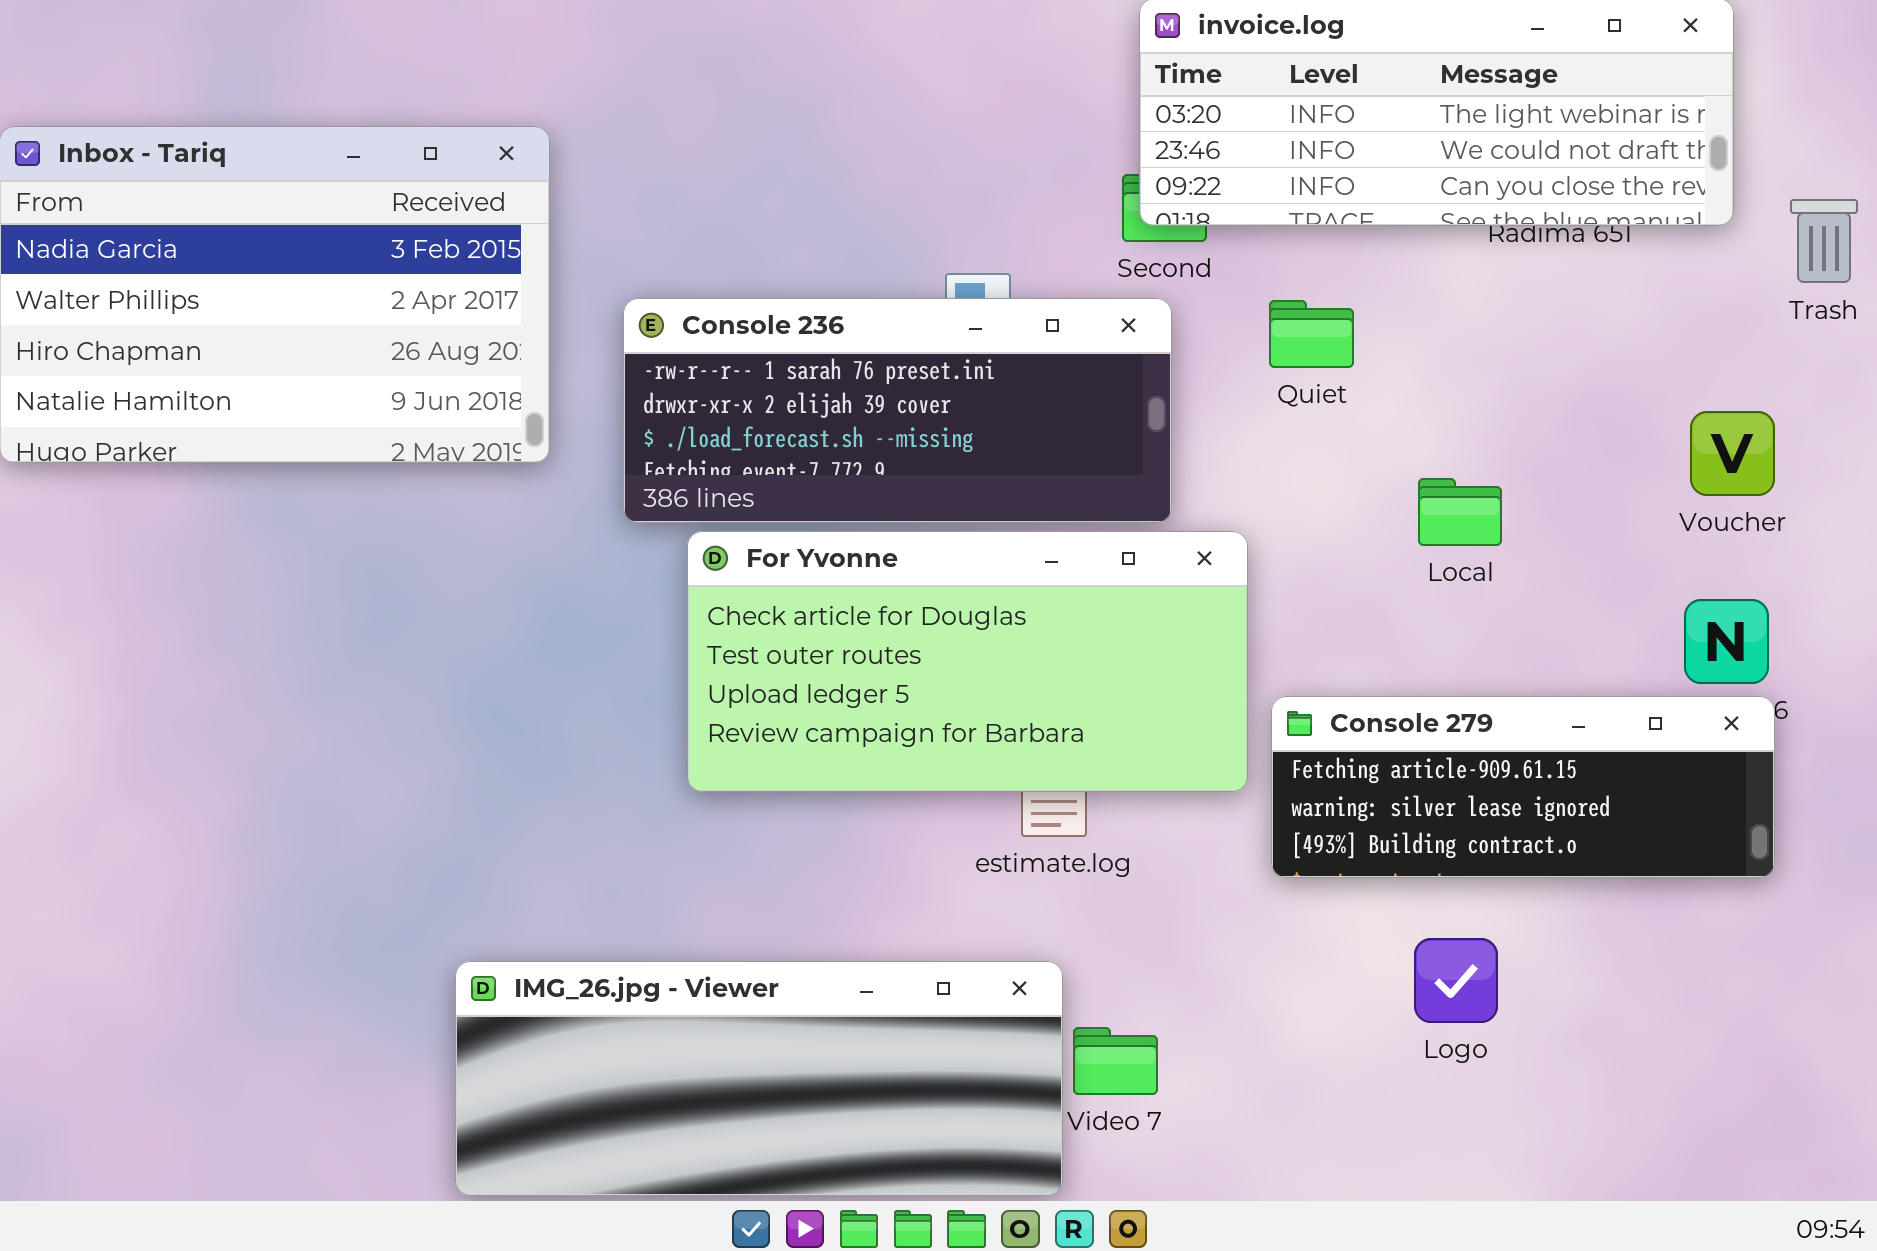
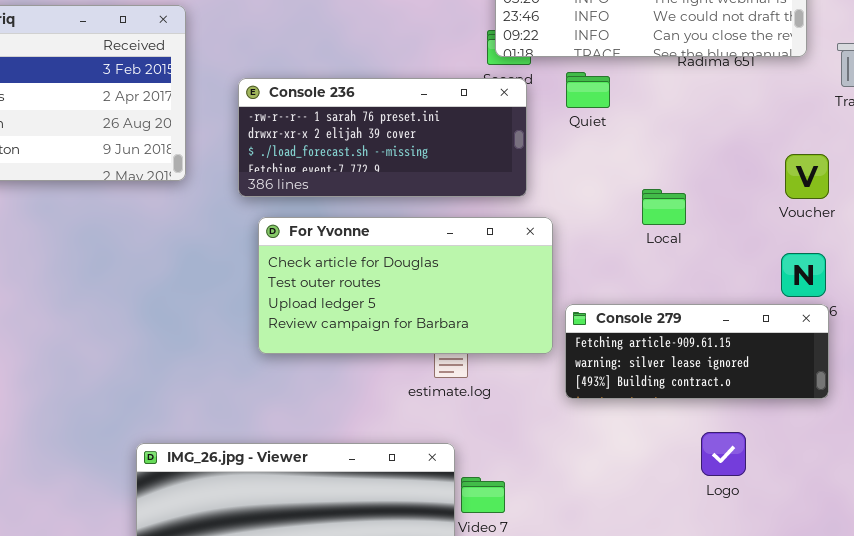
Console 236: [623,298,1172,523] -> [238,78,527,197], moved
Quiet: [1269,300,1354,368] -> [566,72,610,108], moved
Logo: [1414,938,1498,1023] -> [701,432,746,476], moved

